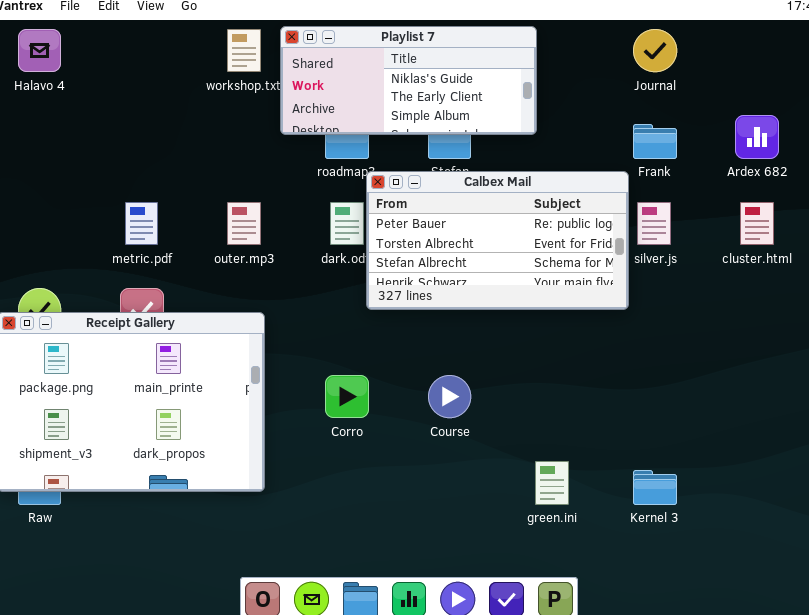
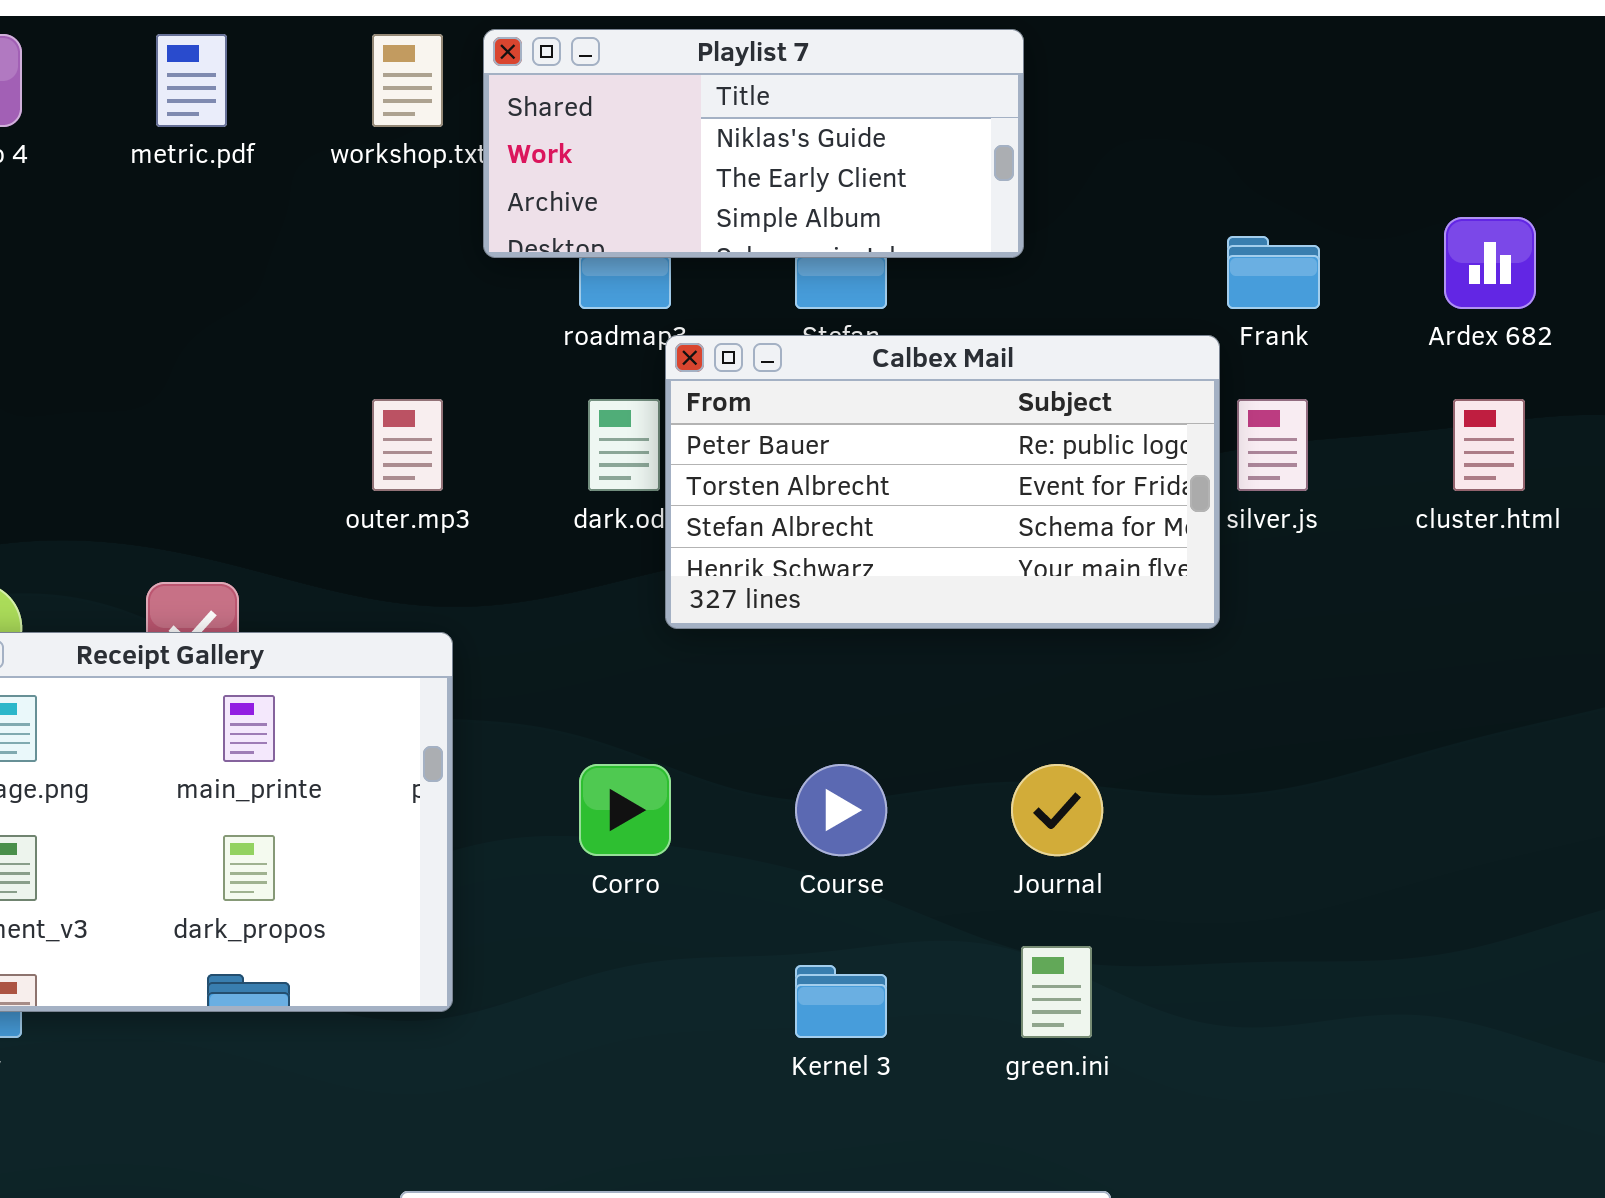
Journal: [633,29,677,72] -> [1011,764,1103,856], moved
metric.pdf: [125,202,158,245] -> [156,34,227,127], moved
Kernel 3: [633,470,677,505] -> [795,965,887,1038], moved

